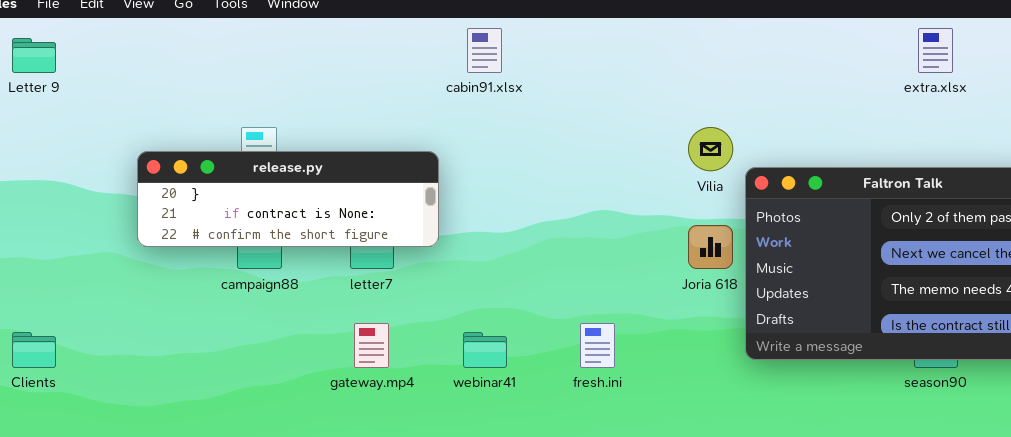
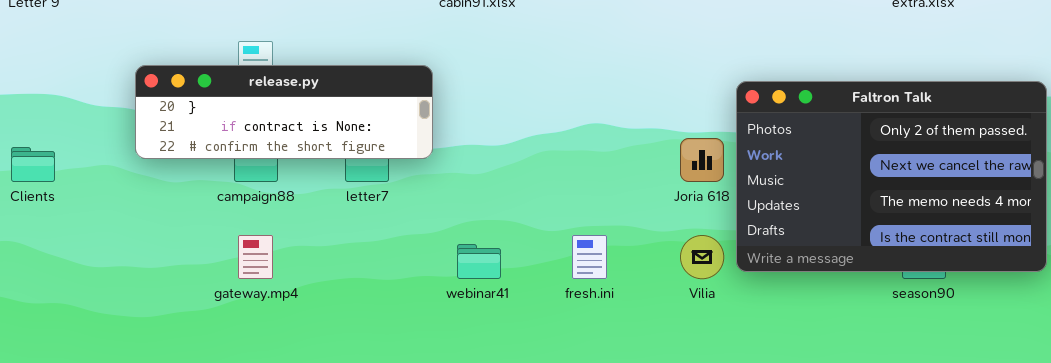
Vilia: [688,127,733,171] -> [680,235,724,279], moved
gateway.mp4: [354,323,389,368] -> [238,235,273,279], moved
Clients: [12,332,56,368] -> [11,147,55,182], moved

